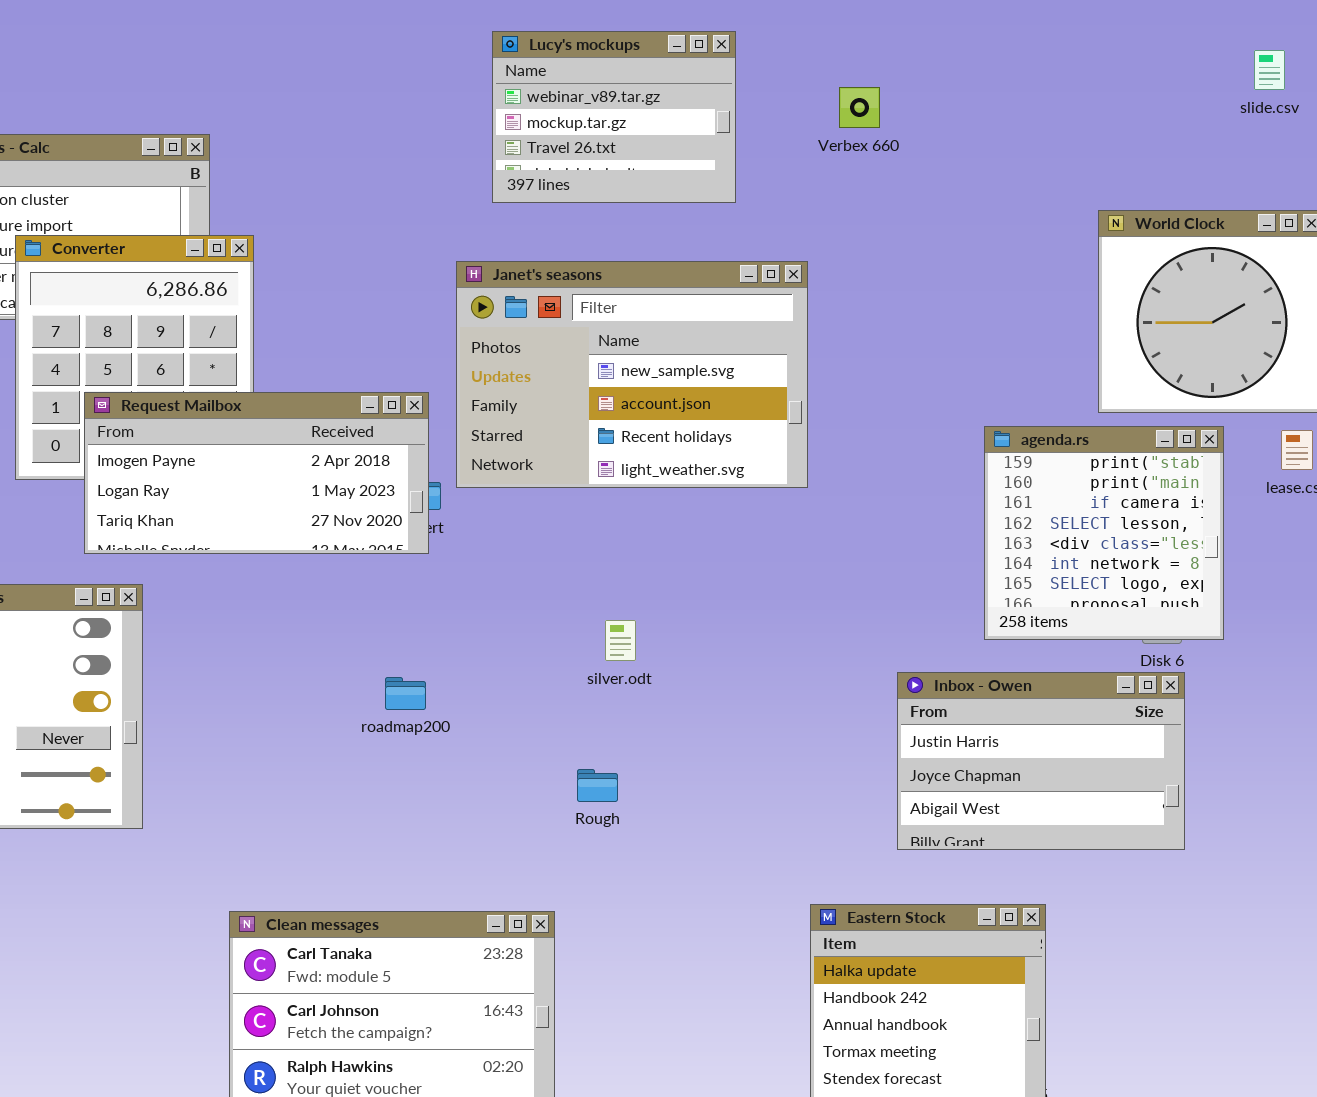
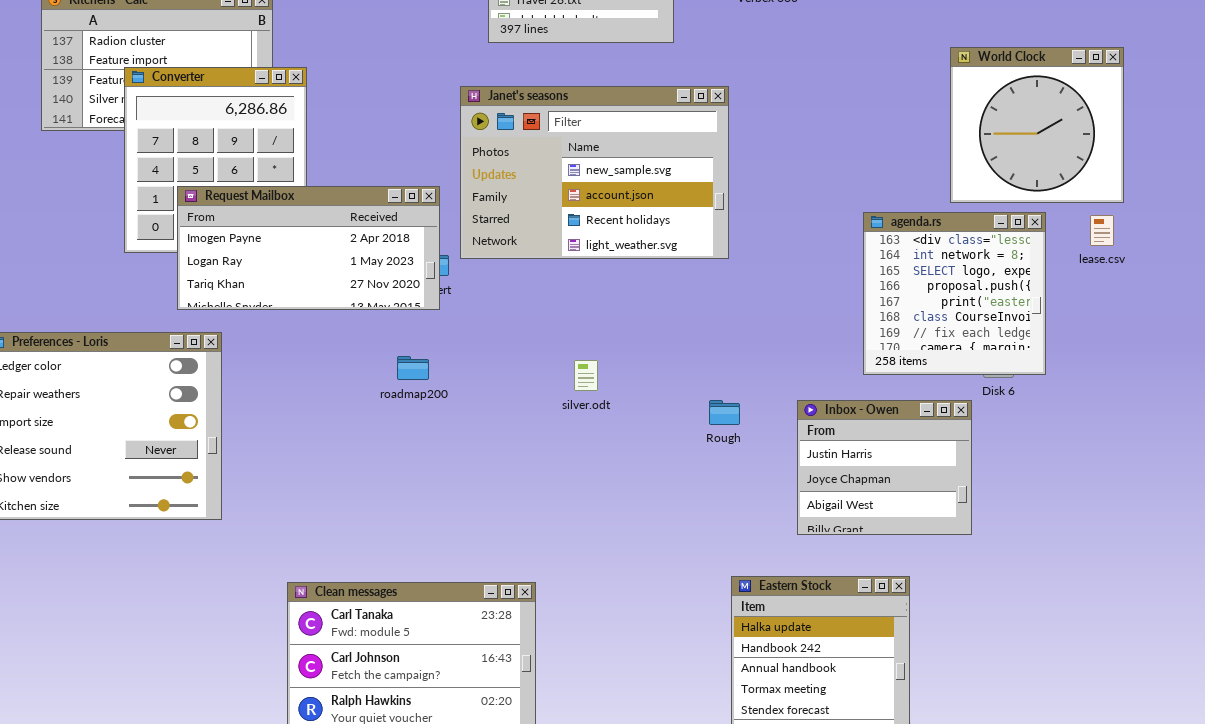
agenda.rs: [984,426,1224,640] -> [863,212,1046,375], scrolled down 4 rows
Inbox - Owen: [897,672,1185,850] -> [797,400,972,535], resized
roadmap200: [385,677,426,710] -> [397,356,429,380], moved
Rough: [577,769,618,802] -> [709,400,740,425], moved

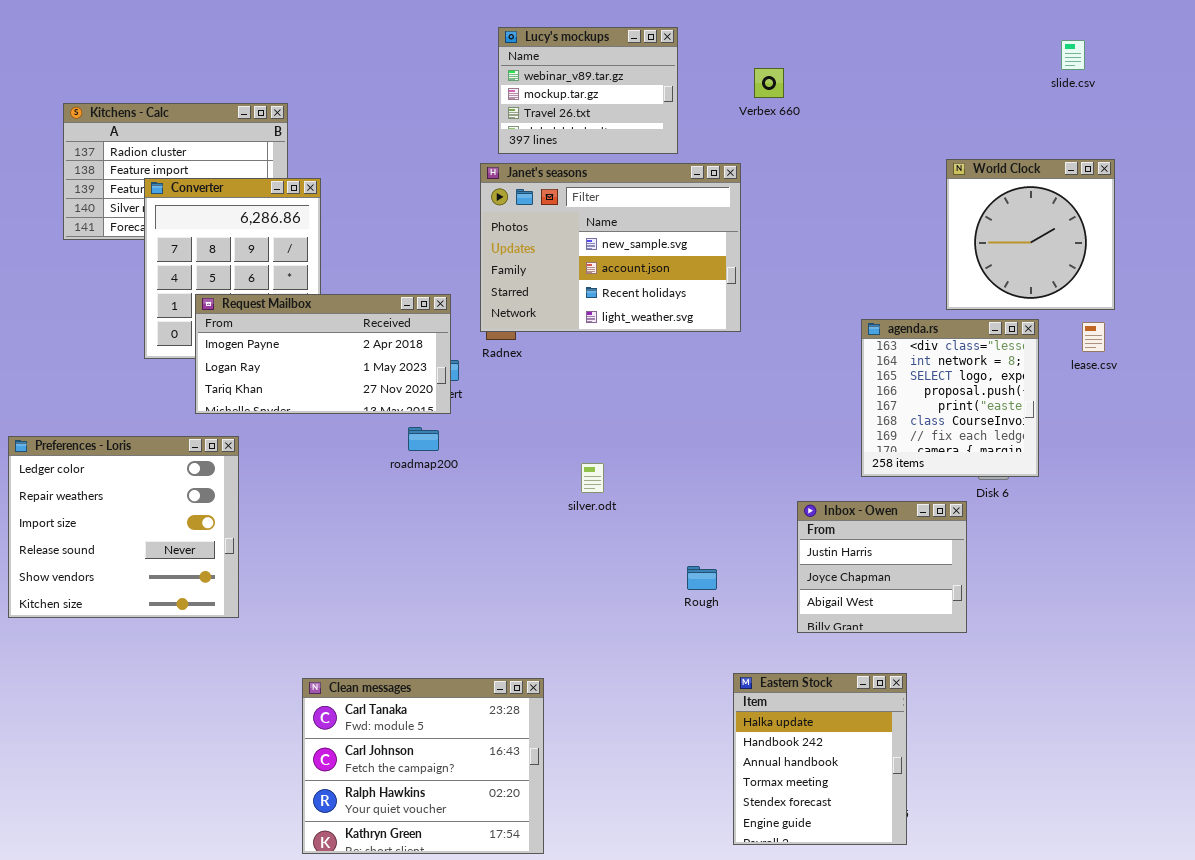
Janet's seasons: [460,86,729,259] -> [480,163,741,332], moved
roadmap200: [397,356,429,380] -> [408,427,439,451], moved
Rough: [709,400,740,425] -> [687,566,717,590], moved

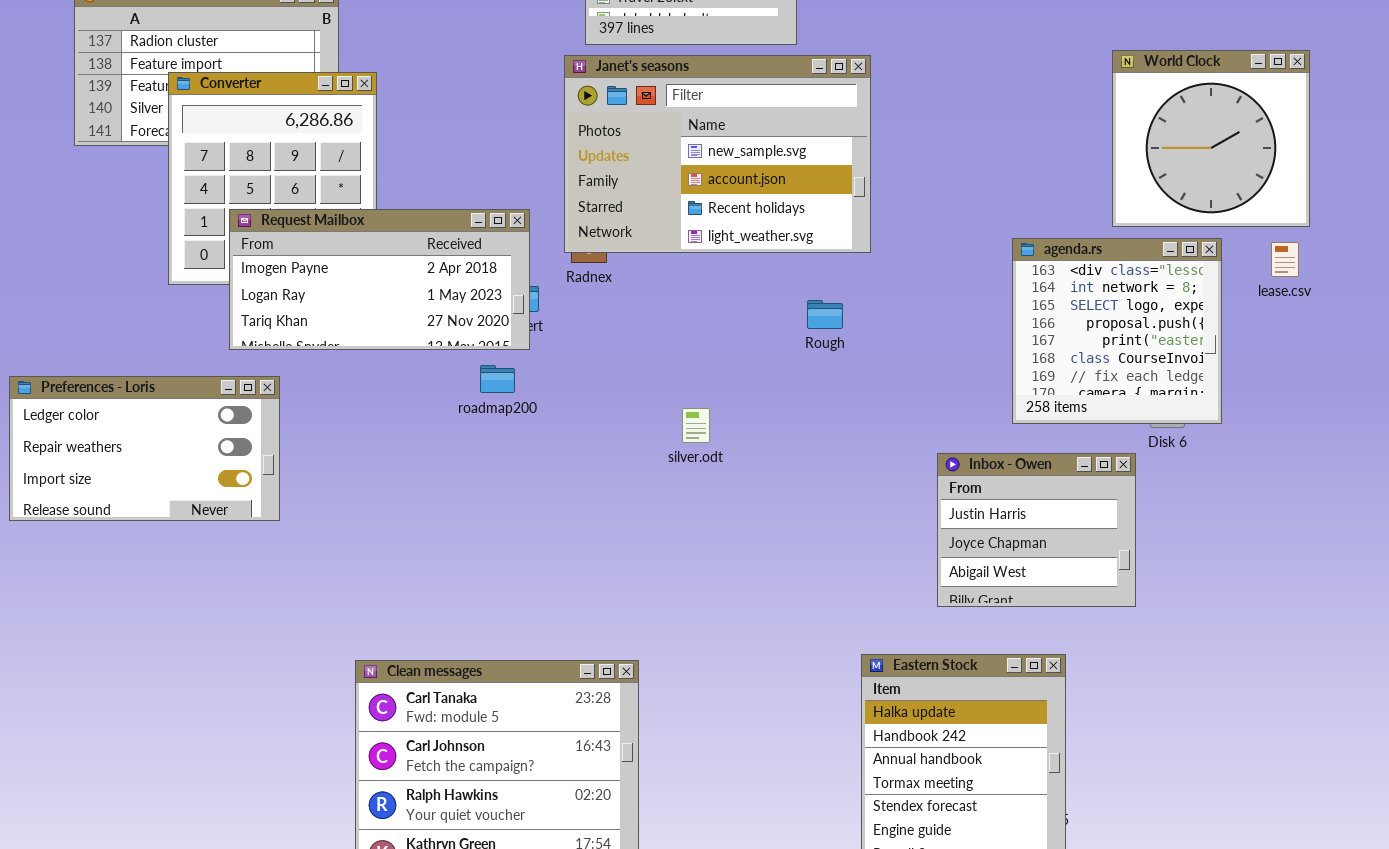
Preferences - Loris: [8,436,239,618] -> [9,376,280,521], resized
Rough: [687,566,717,590] -> [807,300,843,329], moved

